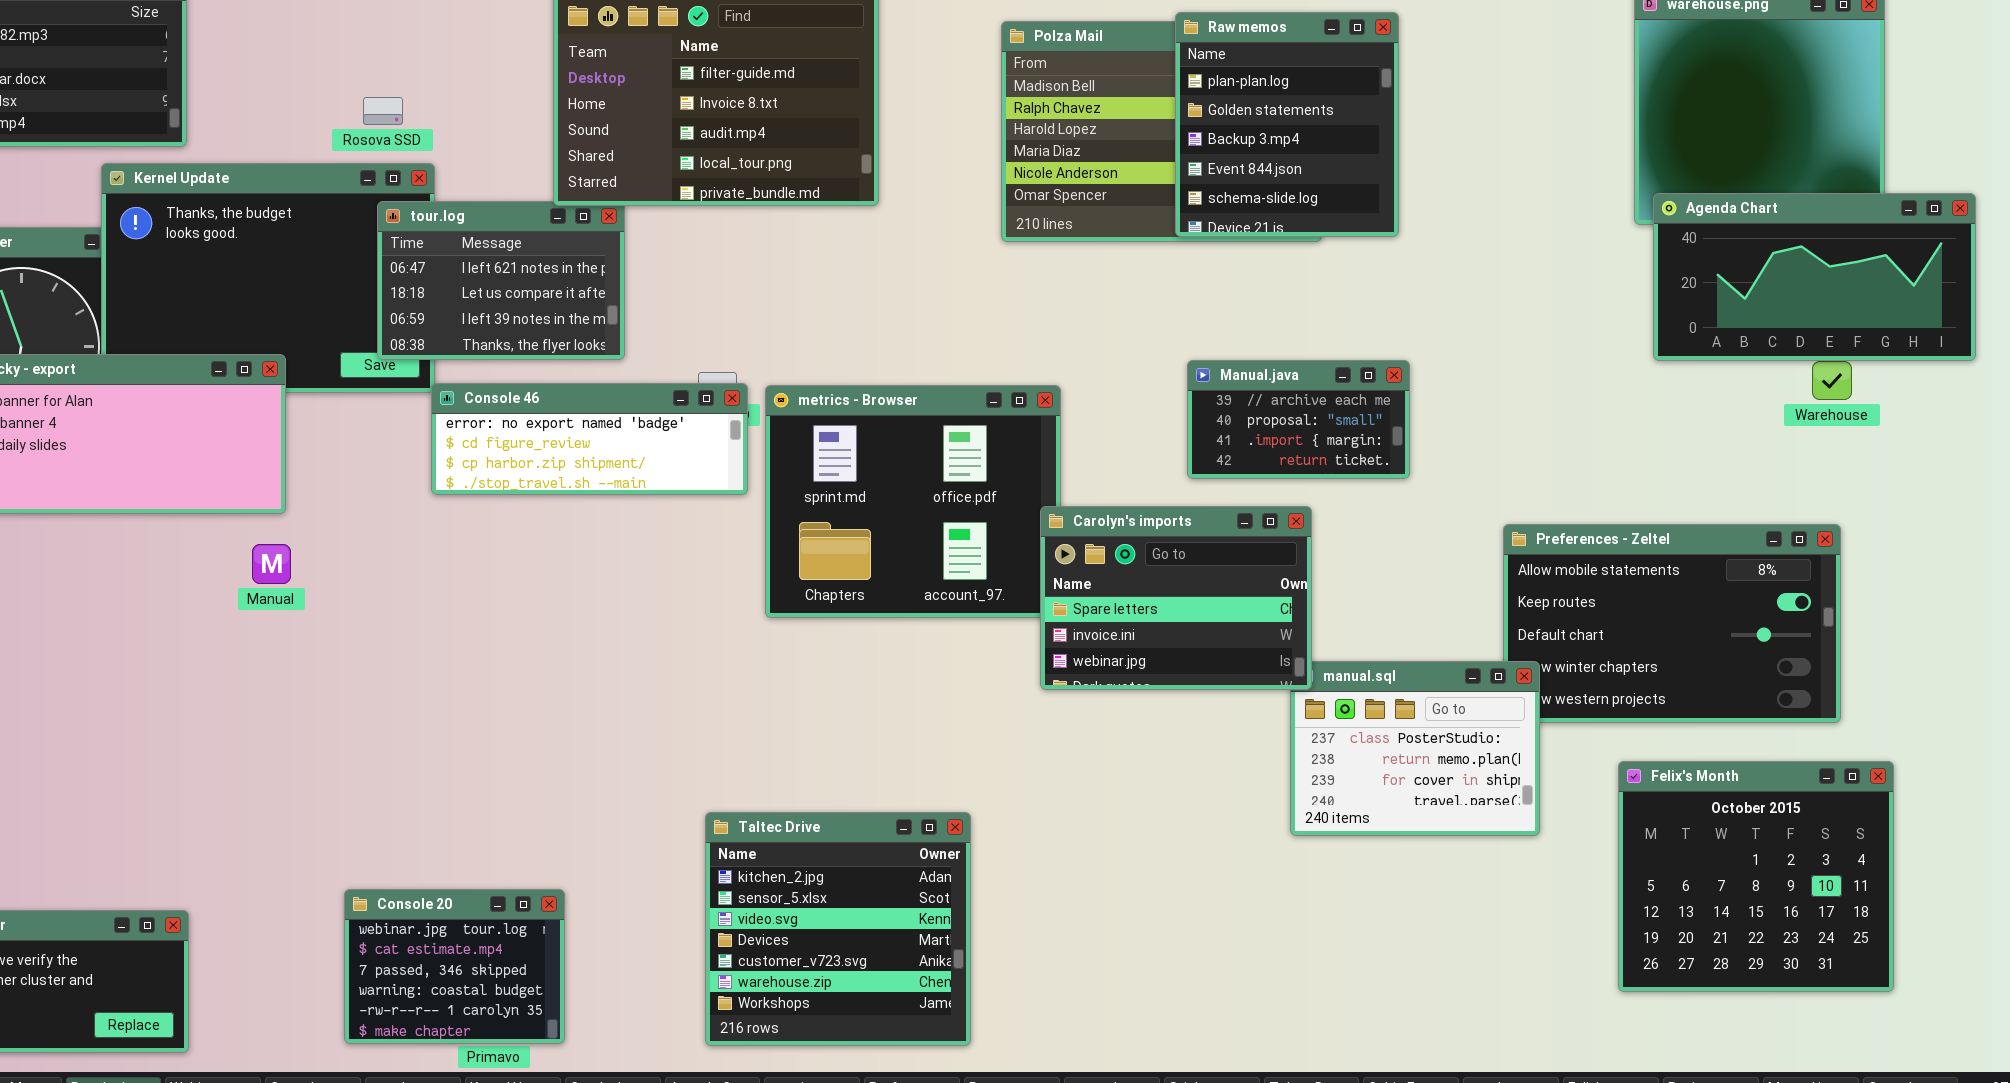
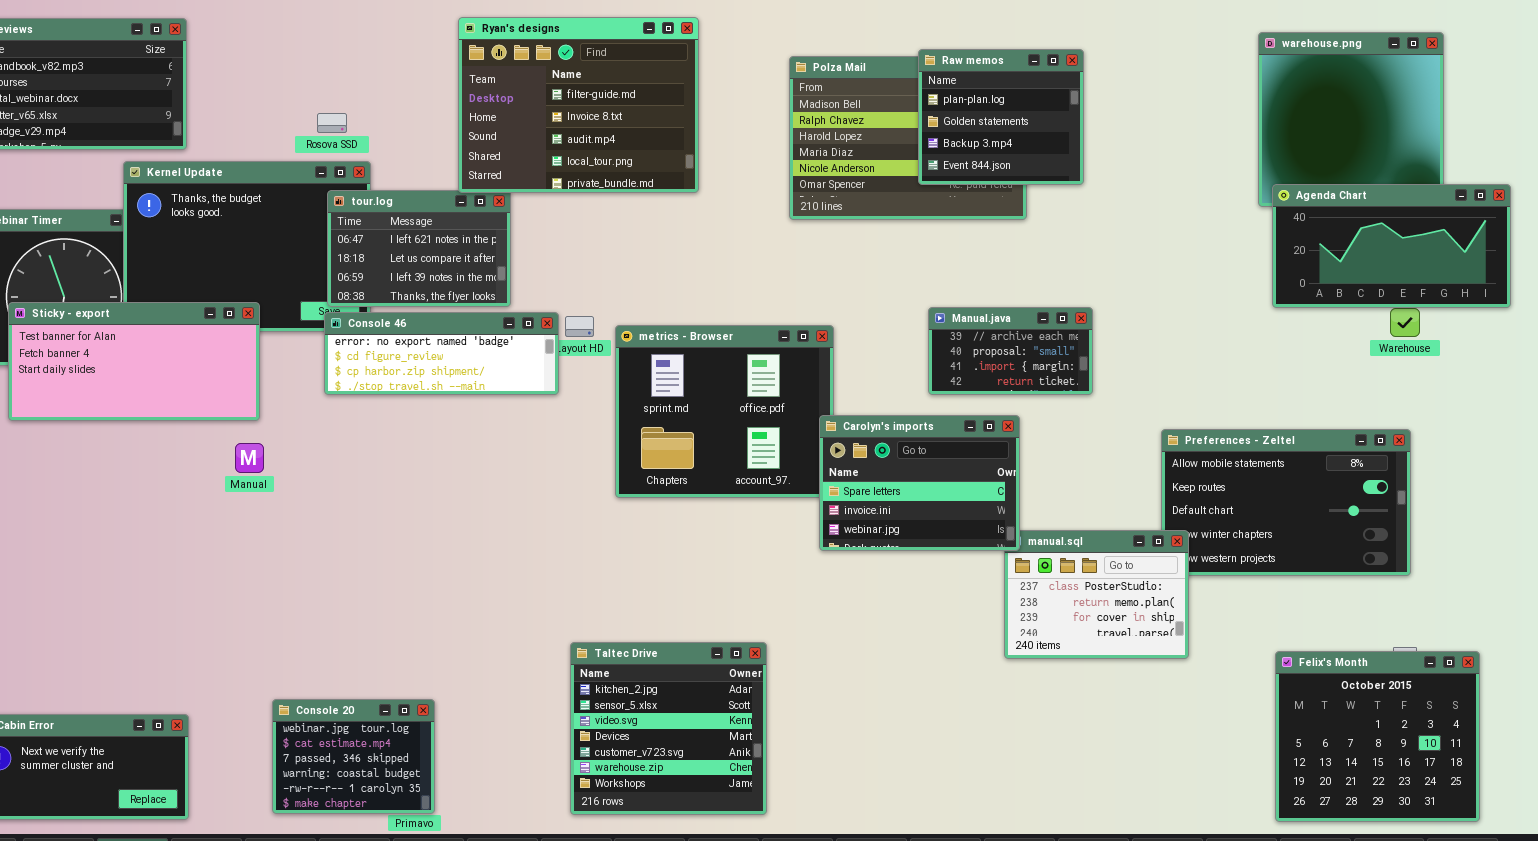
Raw memos: [1175,12,1399,237] -> [918,49,1084,185], resized
Console 46: [431,383,748,495] -> [324,312,559,395], moved
Felix's Month: [1618,761,1894,992] -> [1275,651,1480,822], moved
Console 20: [344,889,565,1044] -> [272,699,435,814], moved

